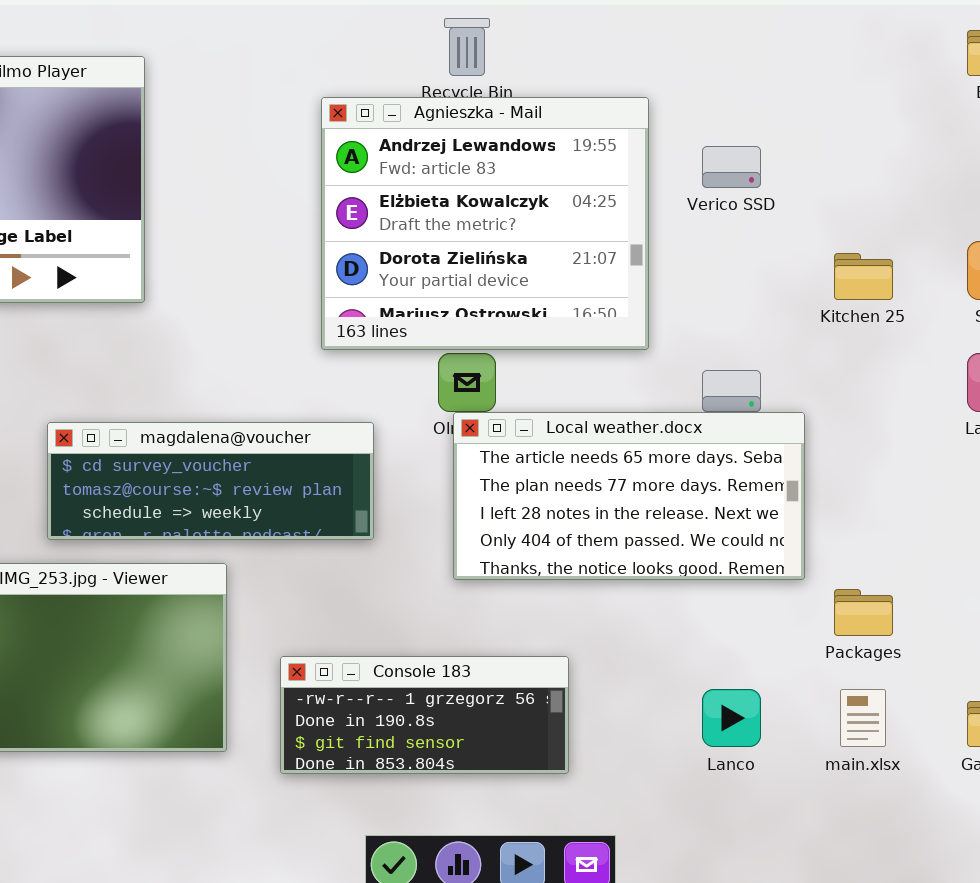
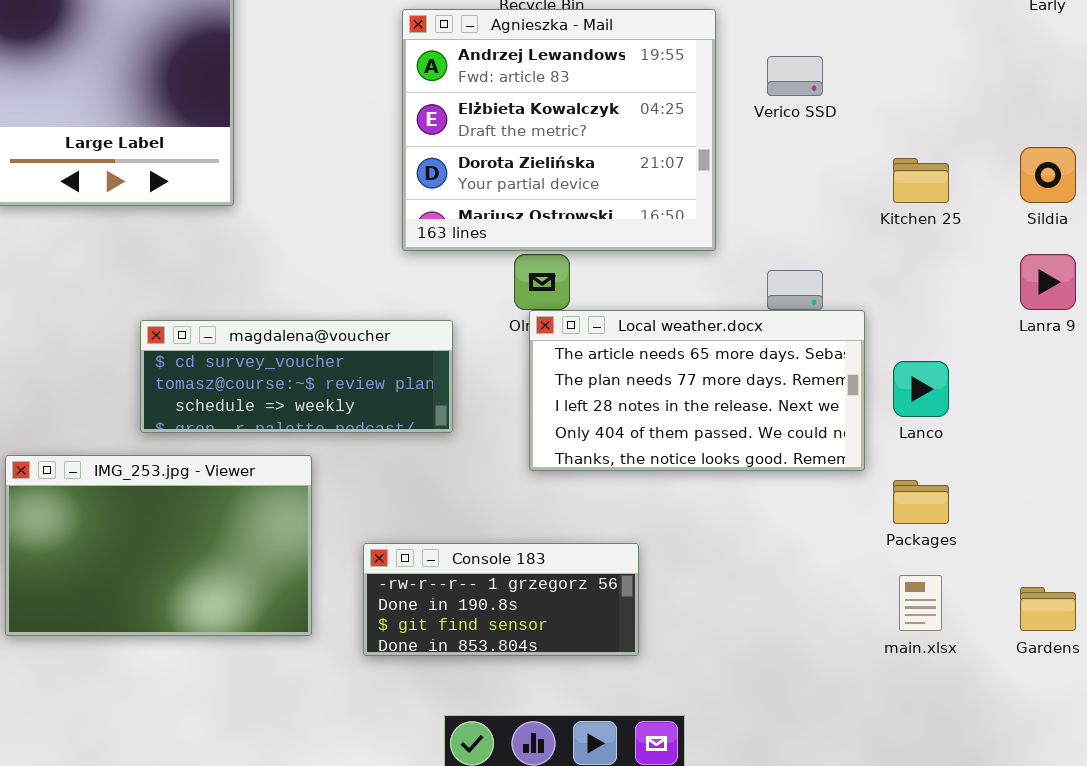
Lanco: [702,689,761,747] -> [893,361,949,417], moved

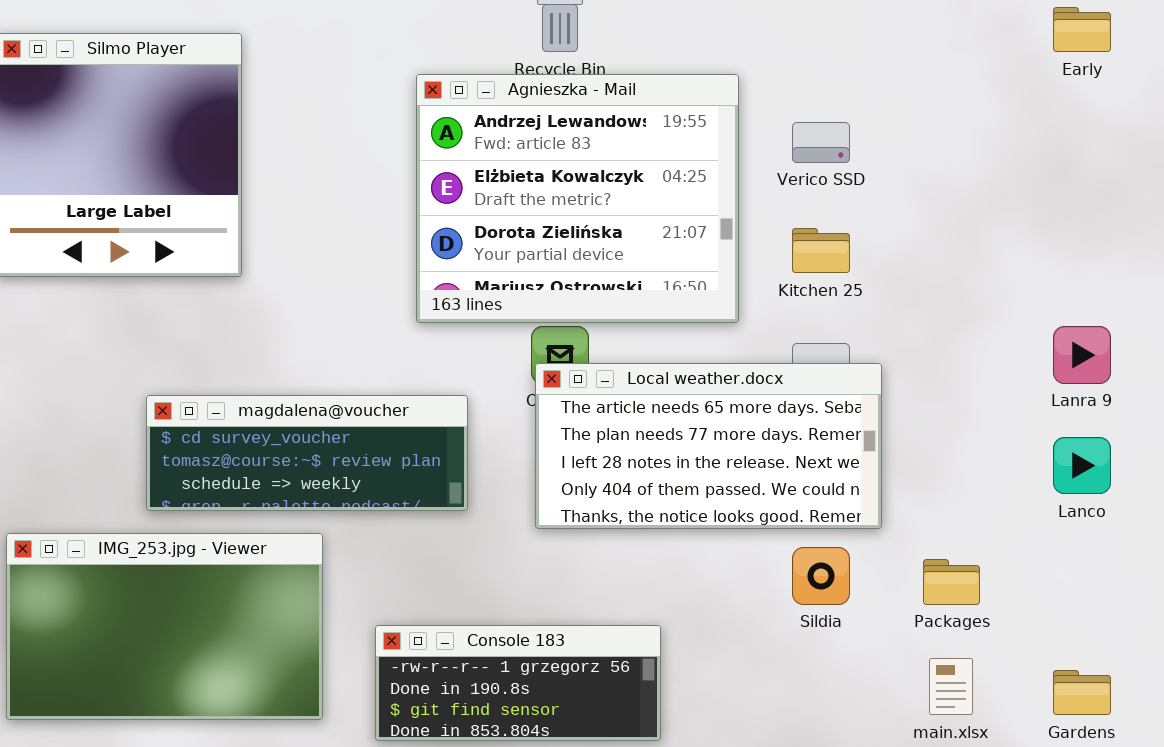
Sildia: [1020,147,1076,203] -> [792,547,850,605], moved
Kitchen 25: [893,158,949,203] -> [792,228,850,273], moved
Local weather.docx: [529,310,865,471] -> [535,363,882,529], moved
Lanco: [893,361,949,417] -> [1053,437,1111,494], moved

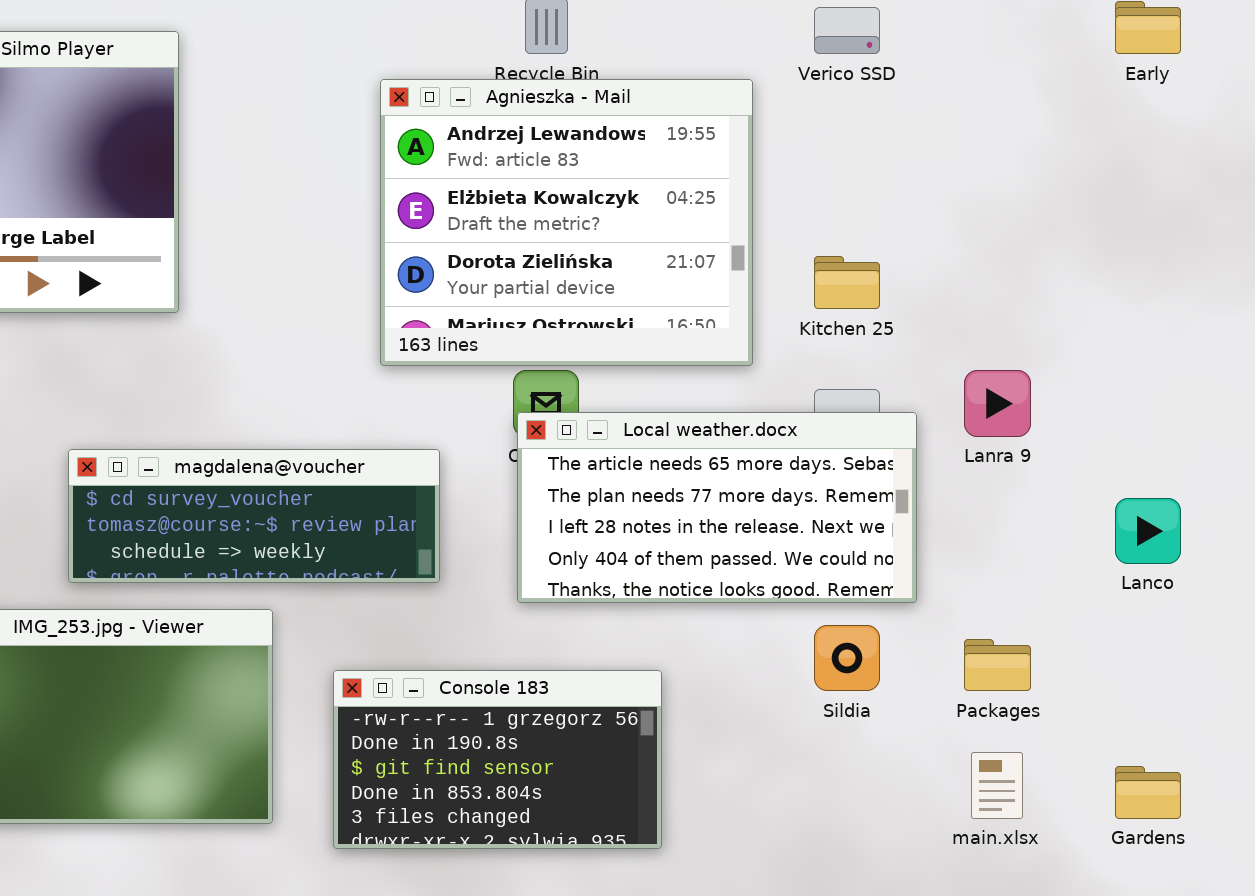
Verico SSD: [792,122,850,163] -> [814,7,880,54], moved
Lanra 9: [1053,326,1111,384] -> [964,370,1031,437], moved
Console 183: [375,625,661,741] -> [333,670,662,849], resized

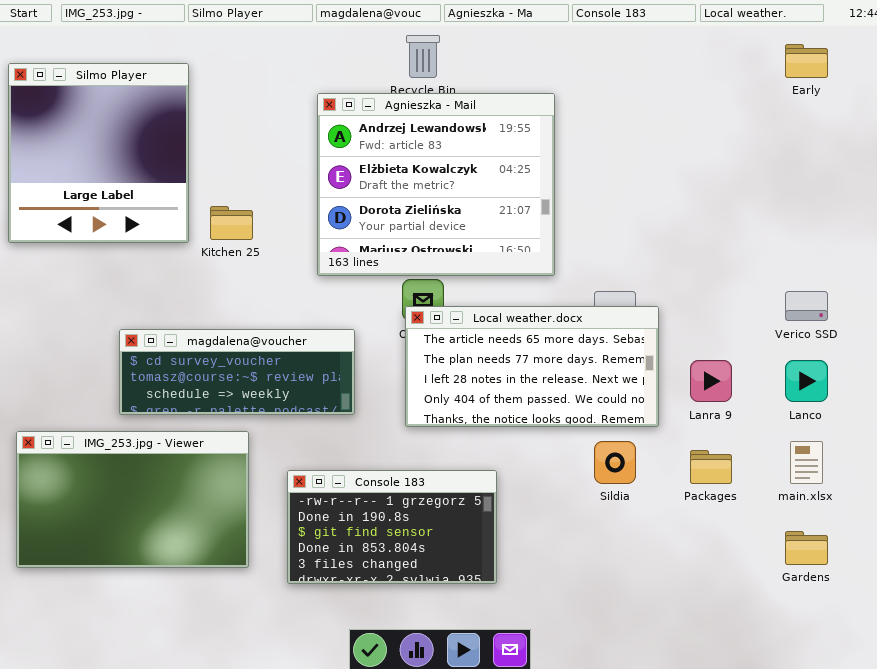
Verico SSD: [814,7,880,54] -> [785,291,828,321], moved
Kitchen 25: [814,256,880,309] -> [210,206,253,240], moved
Lanra 9: [964,370,1031,437] -> [690,360,732,402], moved
main.xlsx: [971,752,1023,819] -> [790,441,823,484], moved

